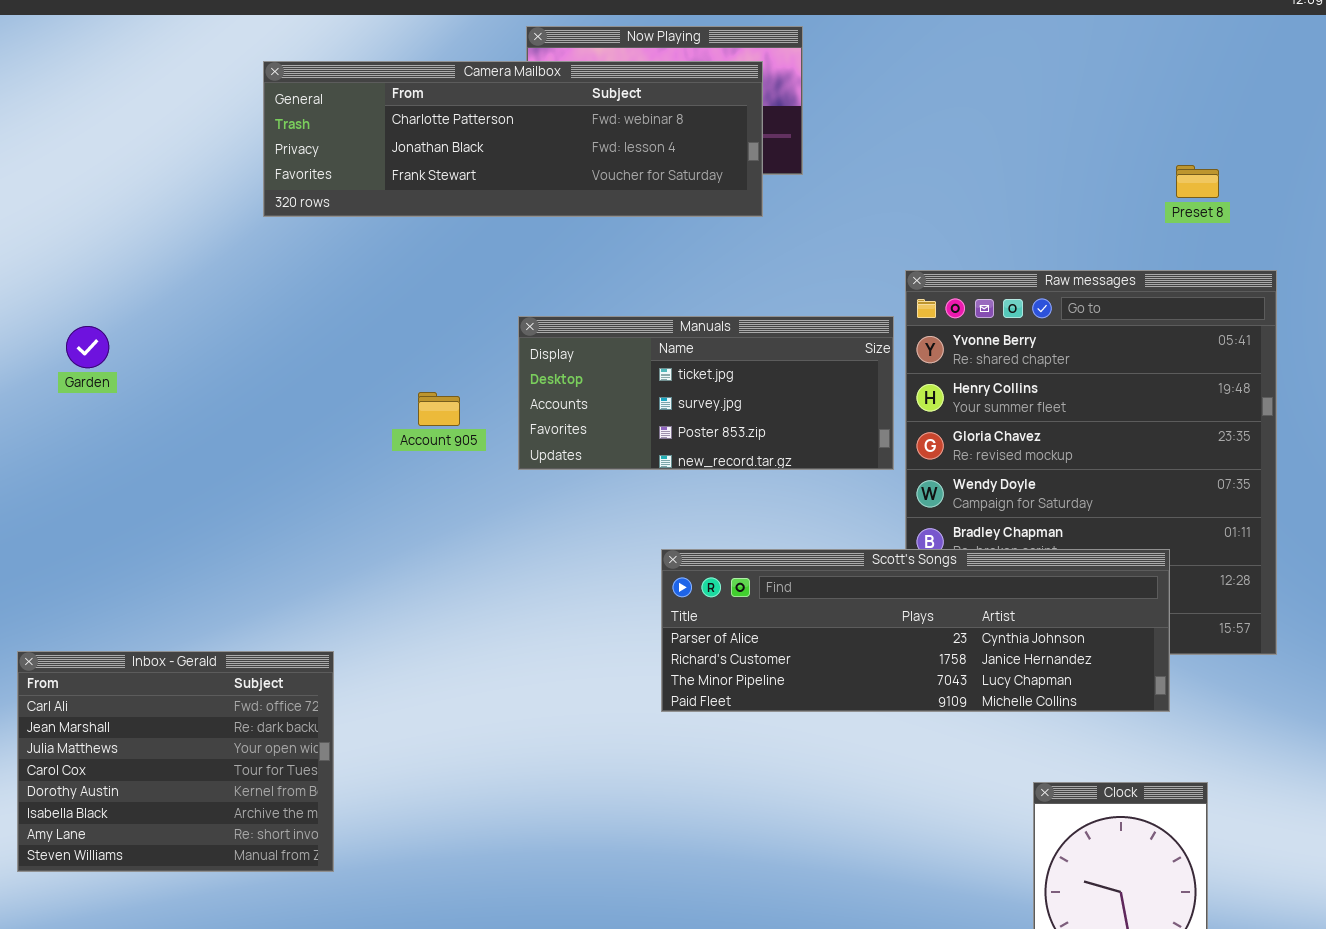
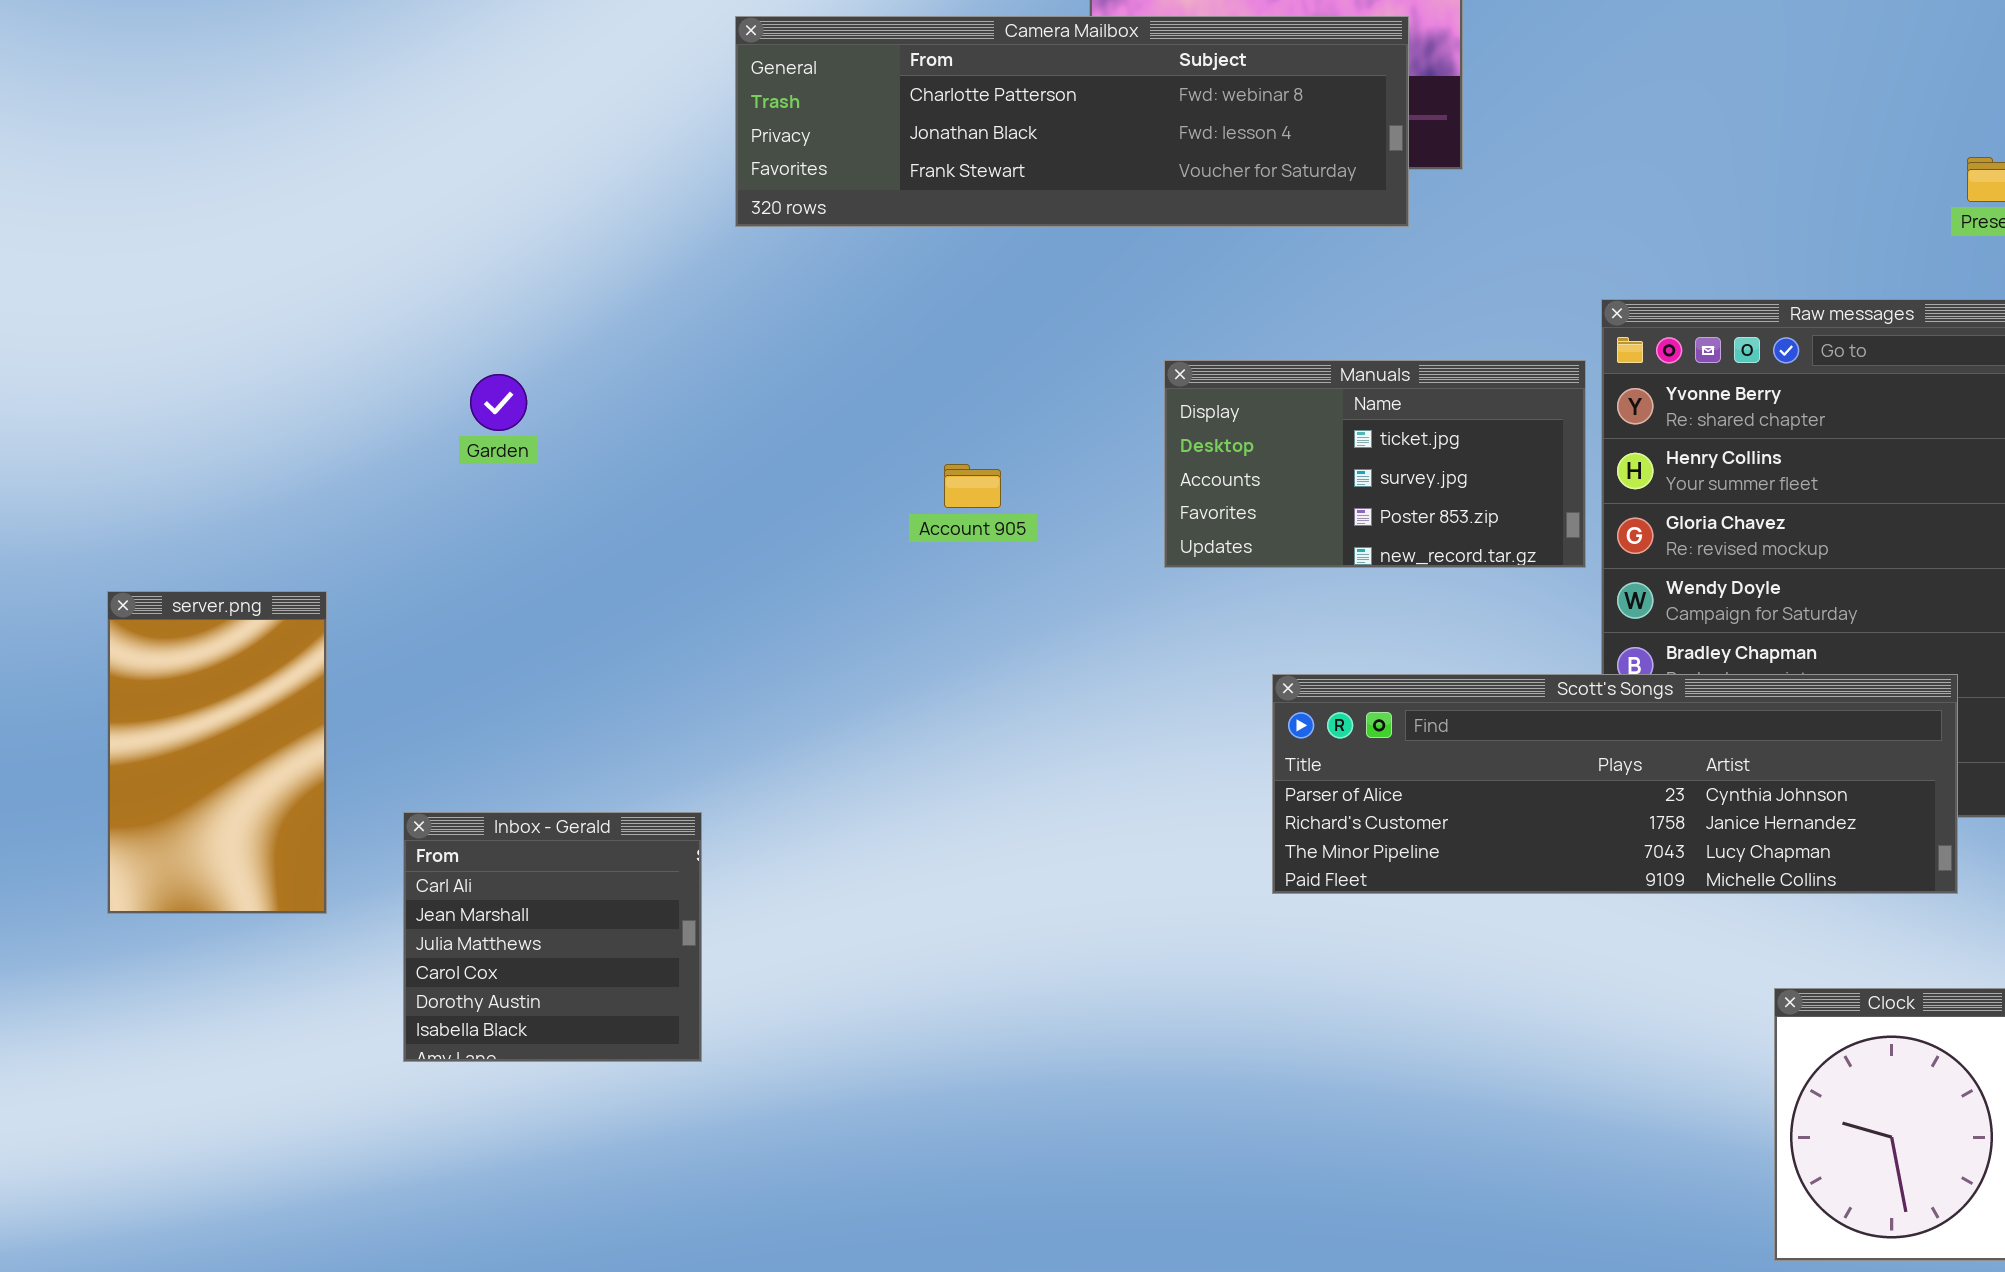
Manuals: [518,316,894,470] -> [1164,360,1586,568], resized
Inbox - Gerald: [17,651,334,872] -> [403,812,702,1062], resized

